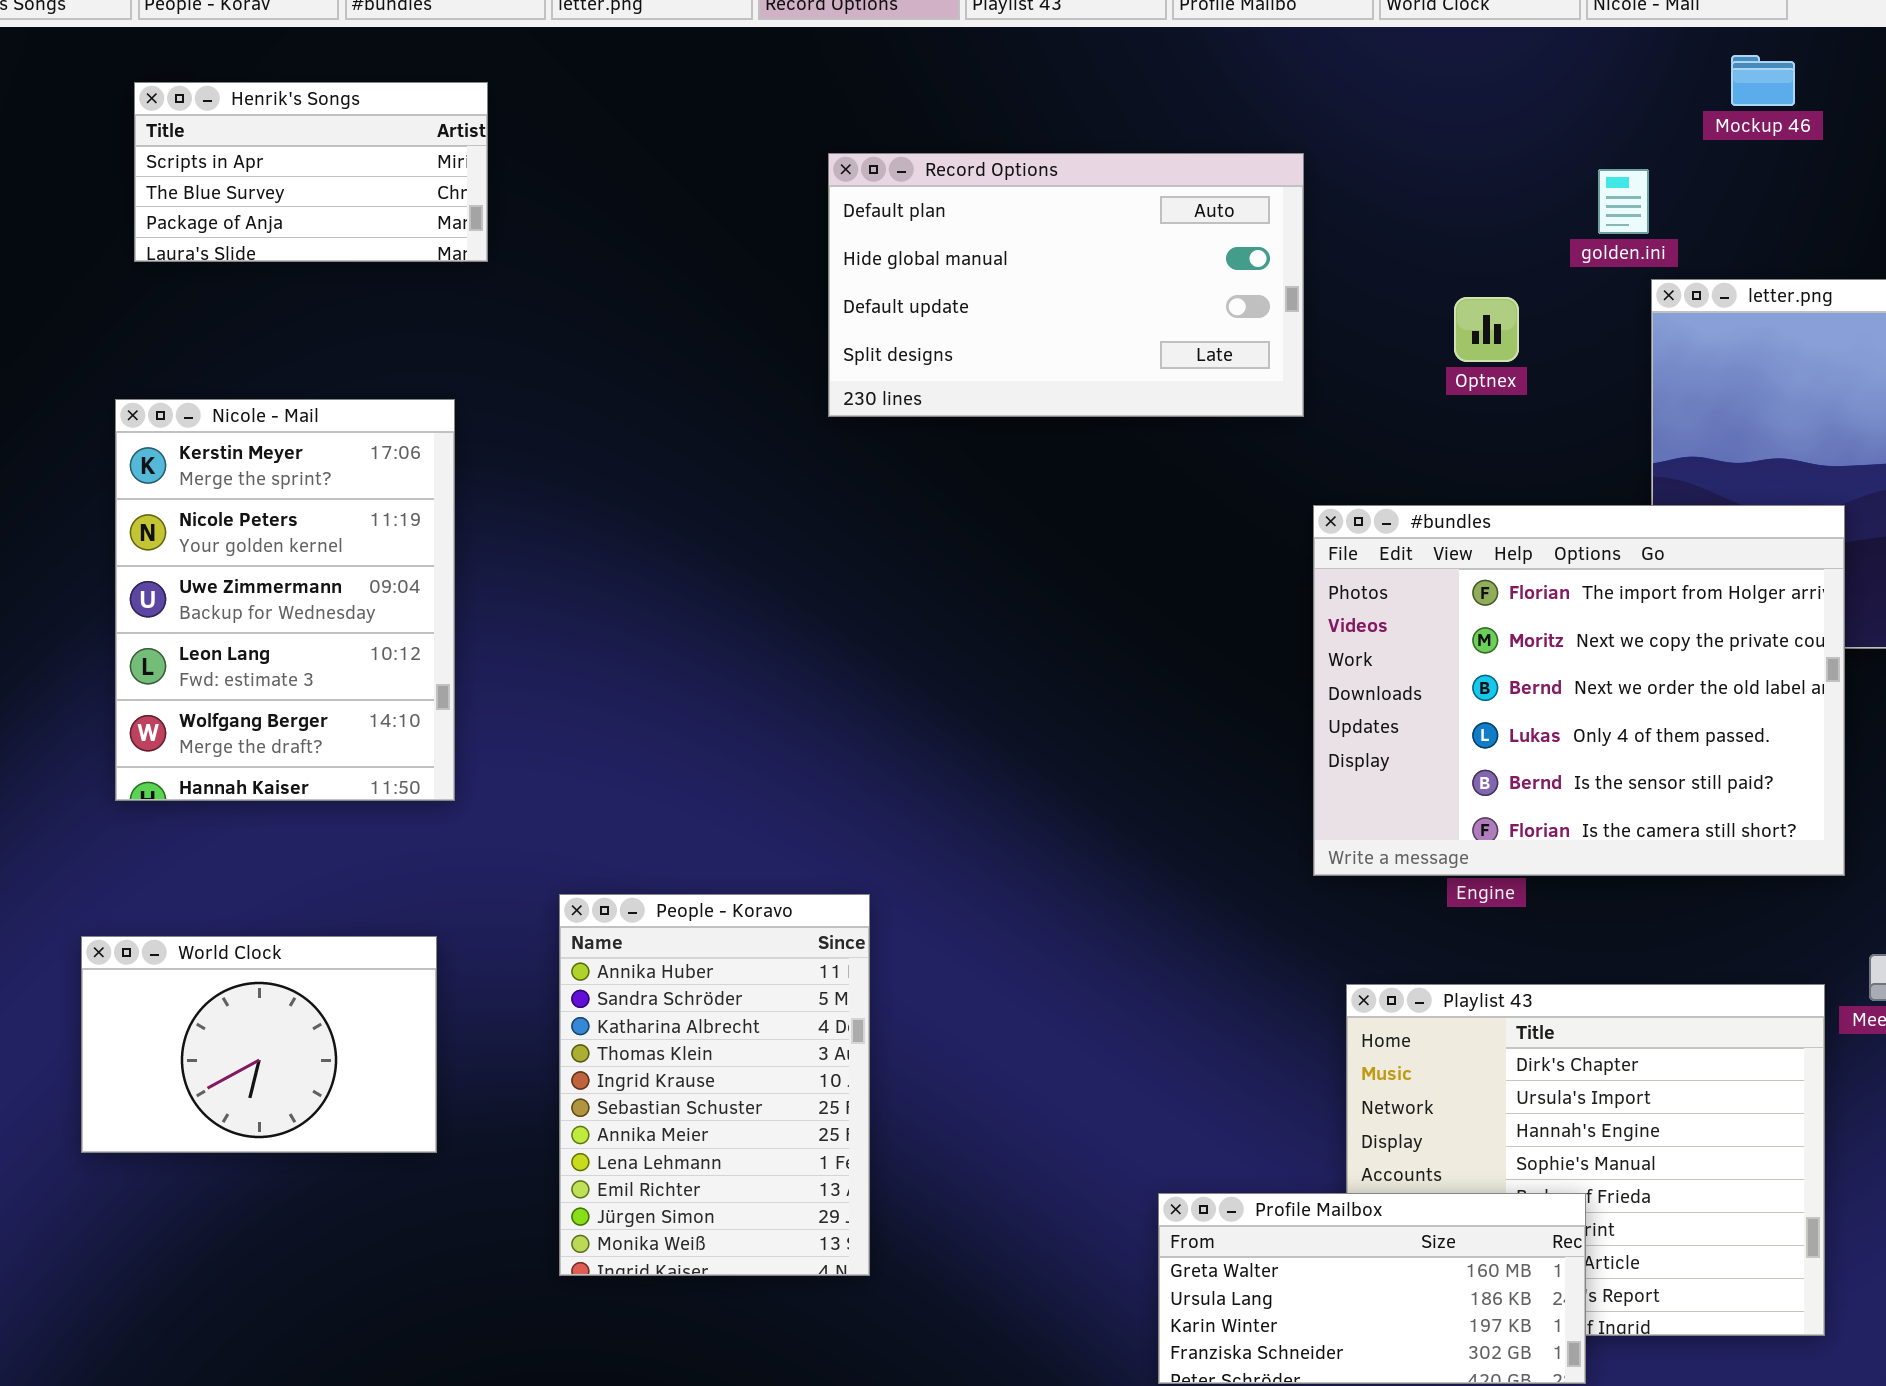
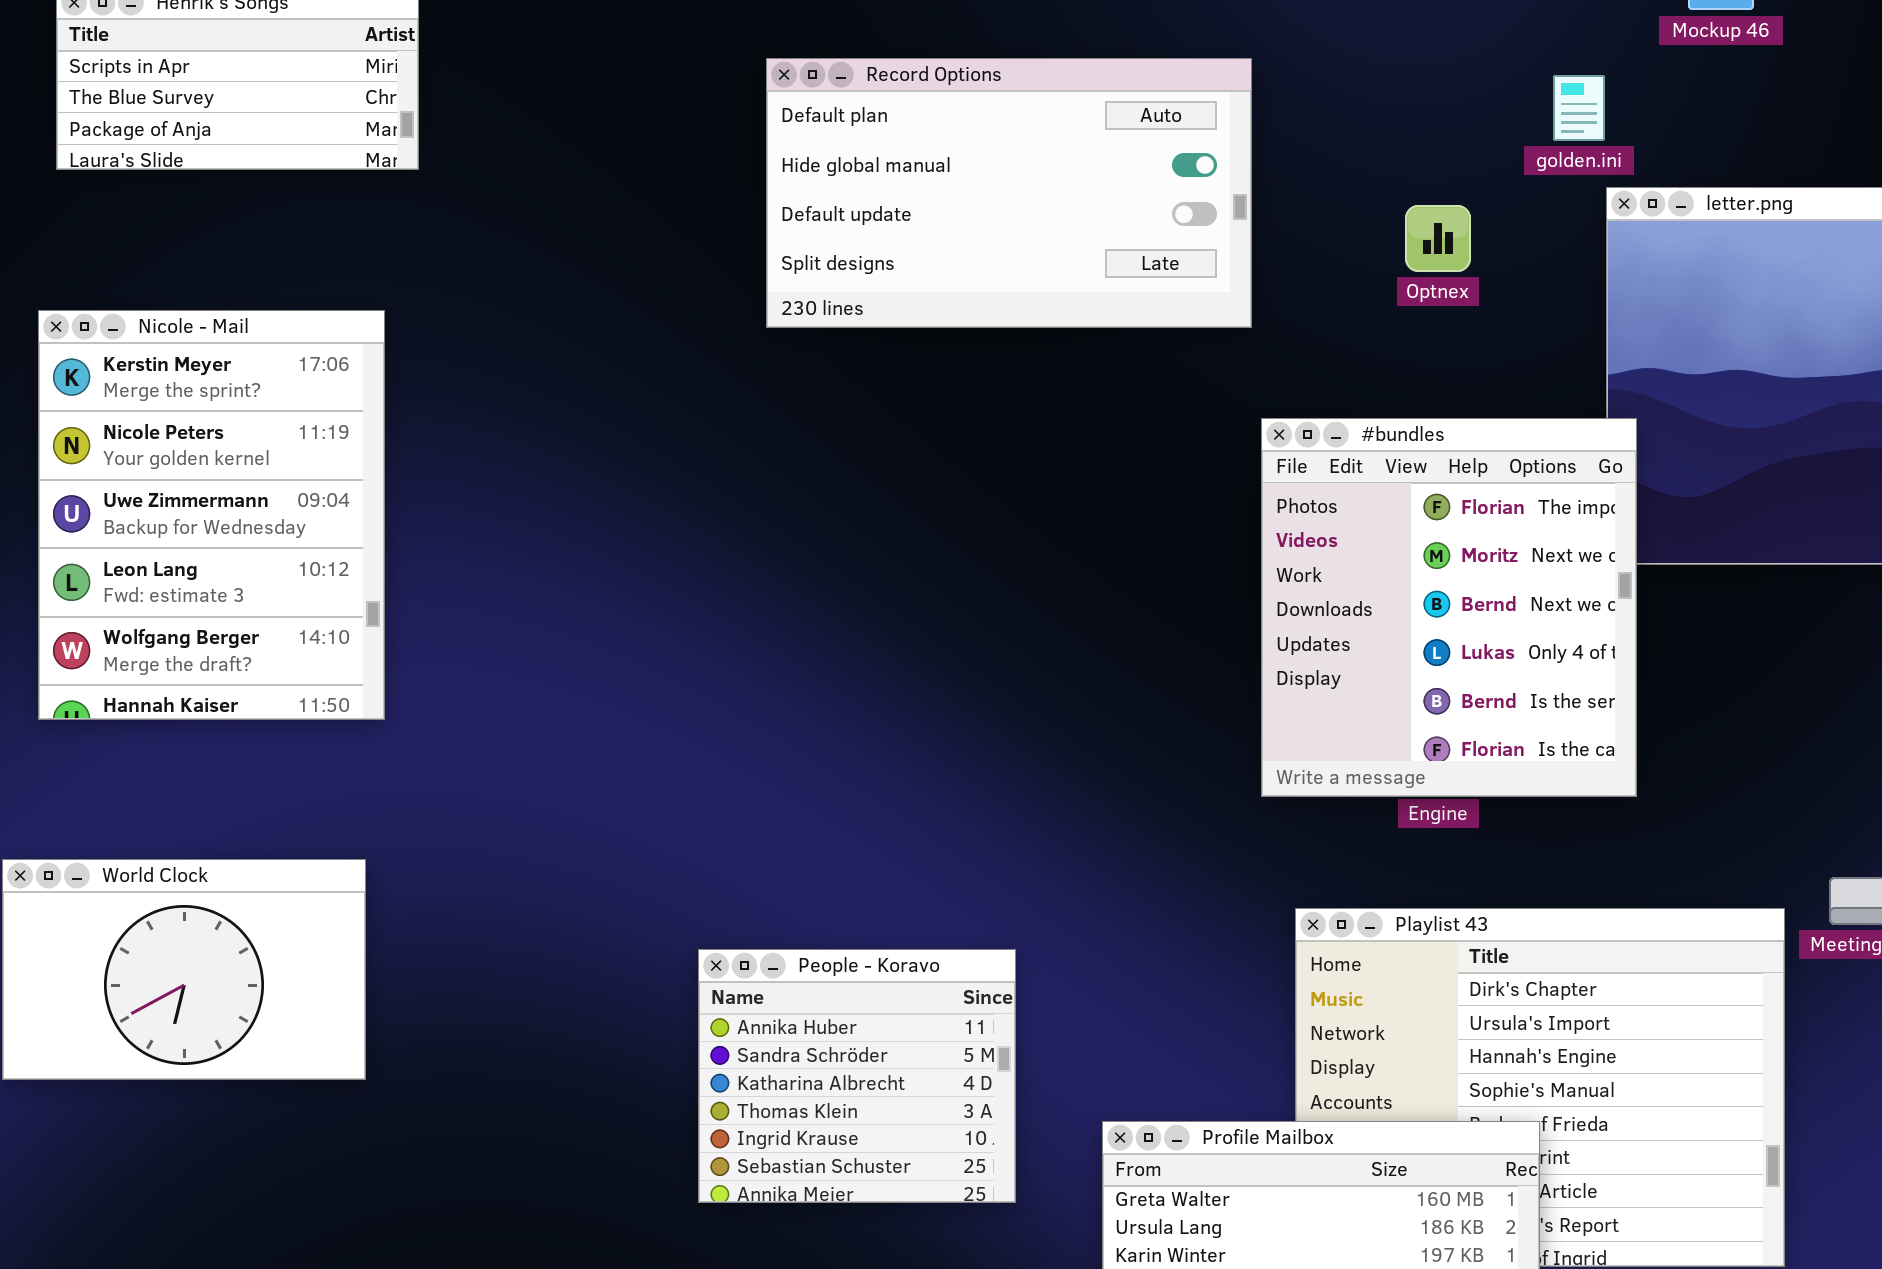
#bundles: [1313,505,1845,876] -> [1261,418,1637,797], resized
People - Koravo: [559,894,870,1276] -> [698,949,1016,1203], moved, resized

